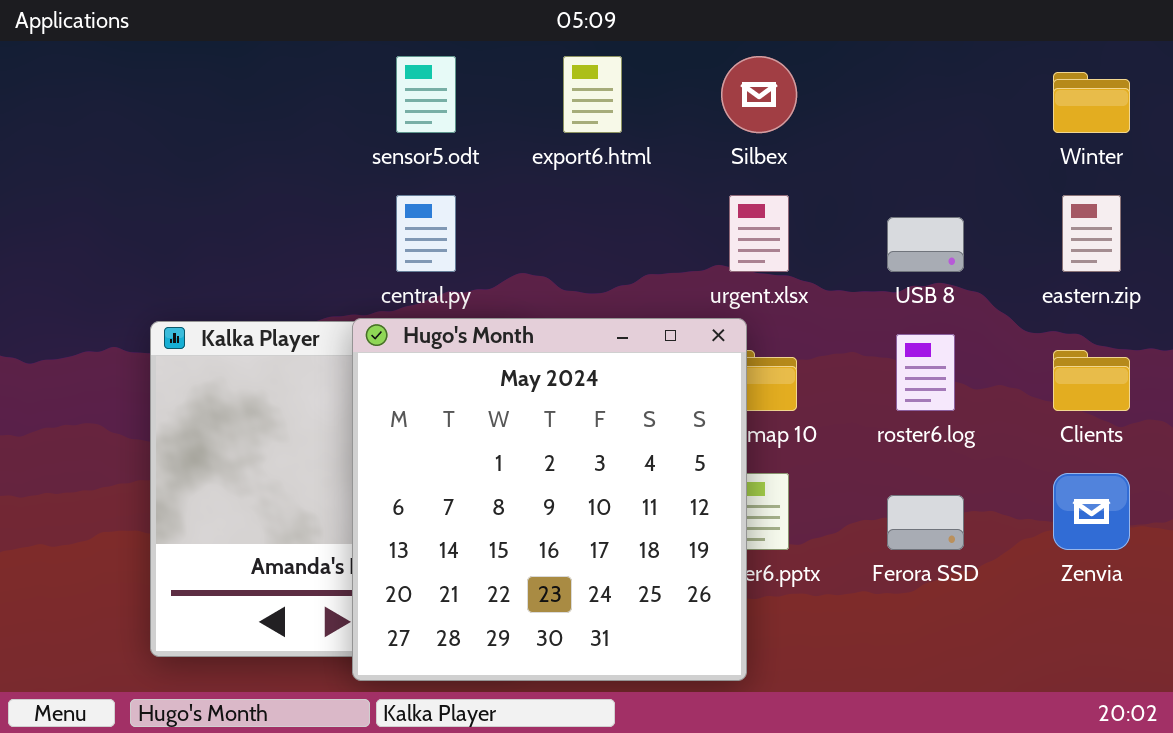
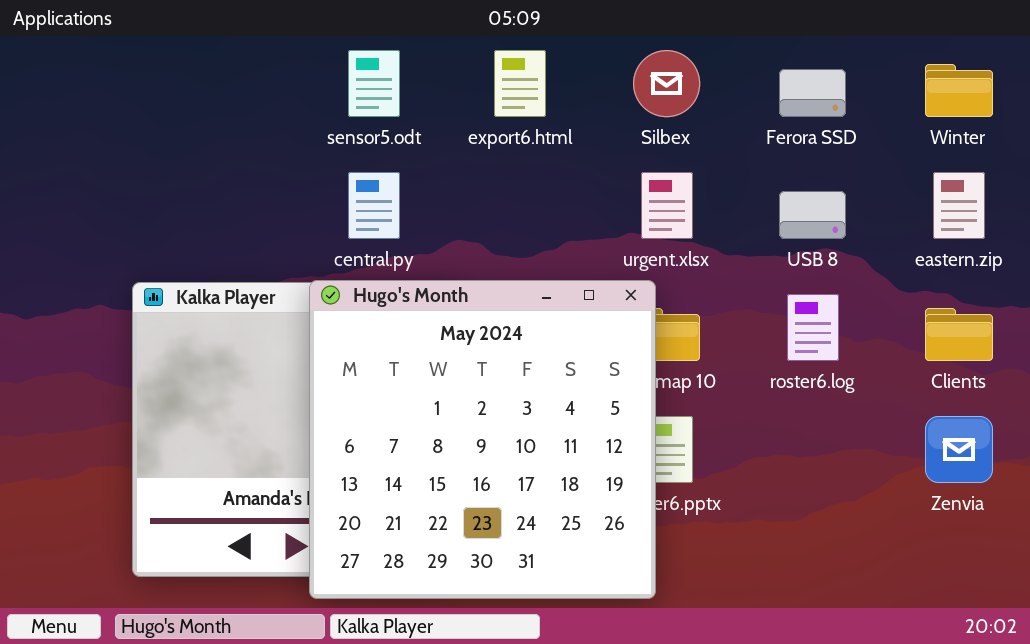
Ferora SSD: [887,495,964,550] -> [779,69,846,117], moved

